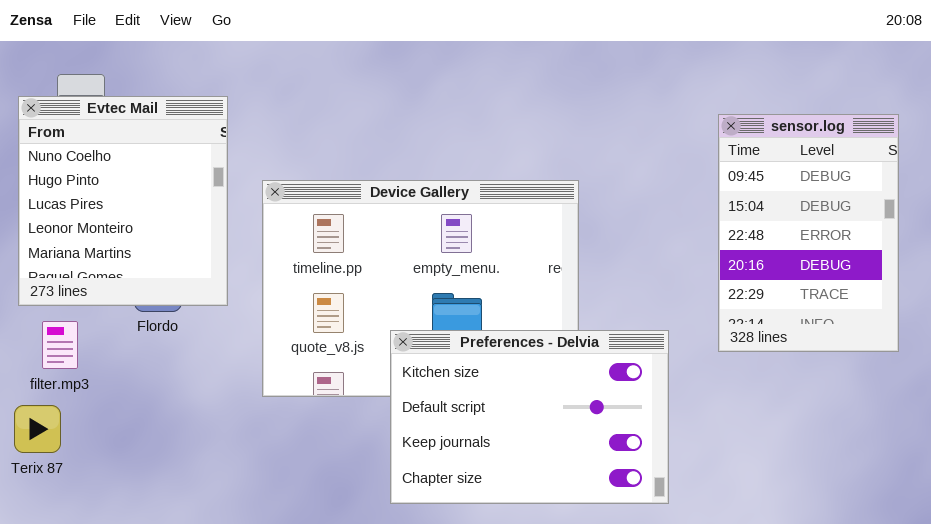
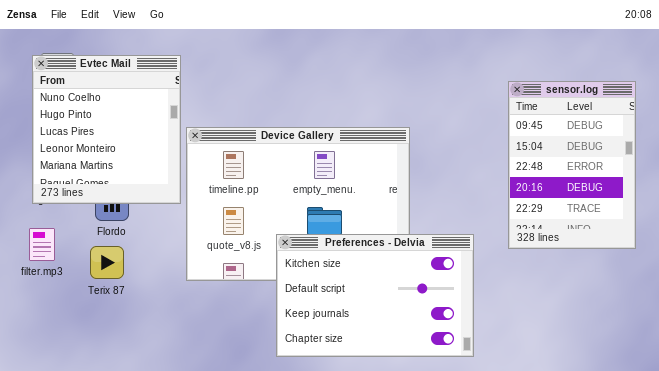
Evtec Mail: [18,96,228,306] -> [32,55,181,204], moved
Terix 87: [14,405,61,453] -> [90,246,124,279], moved

